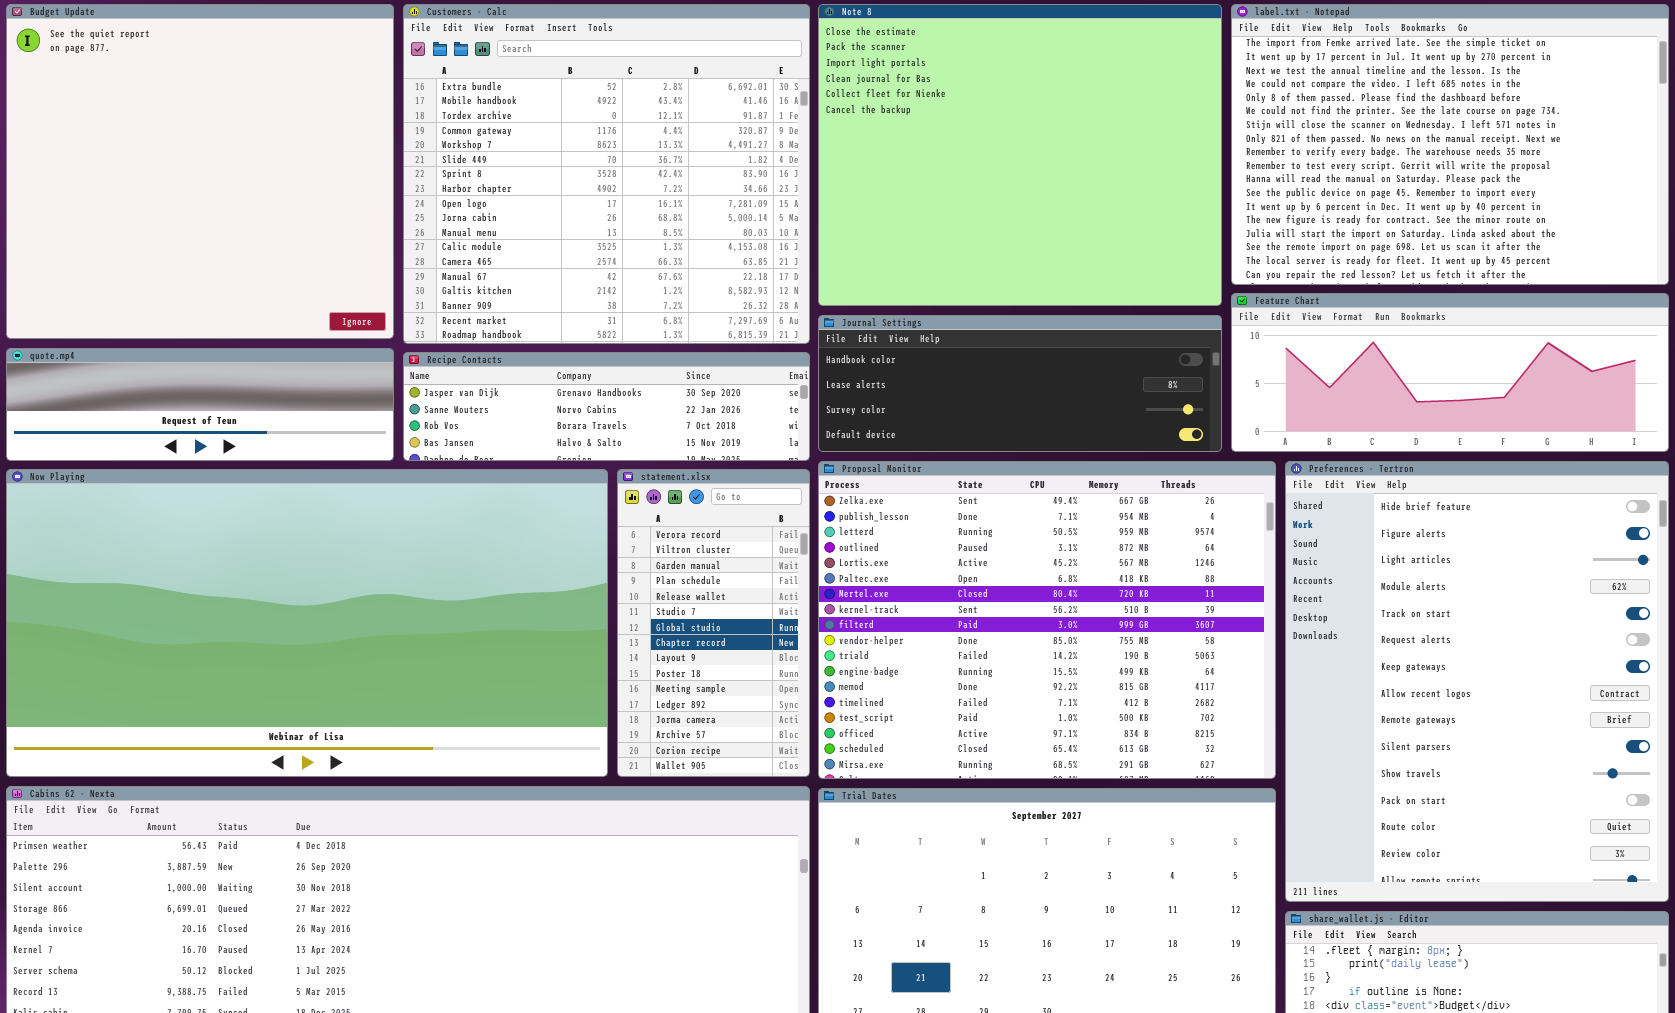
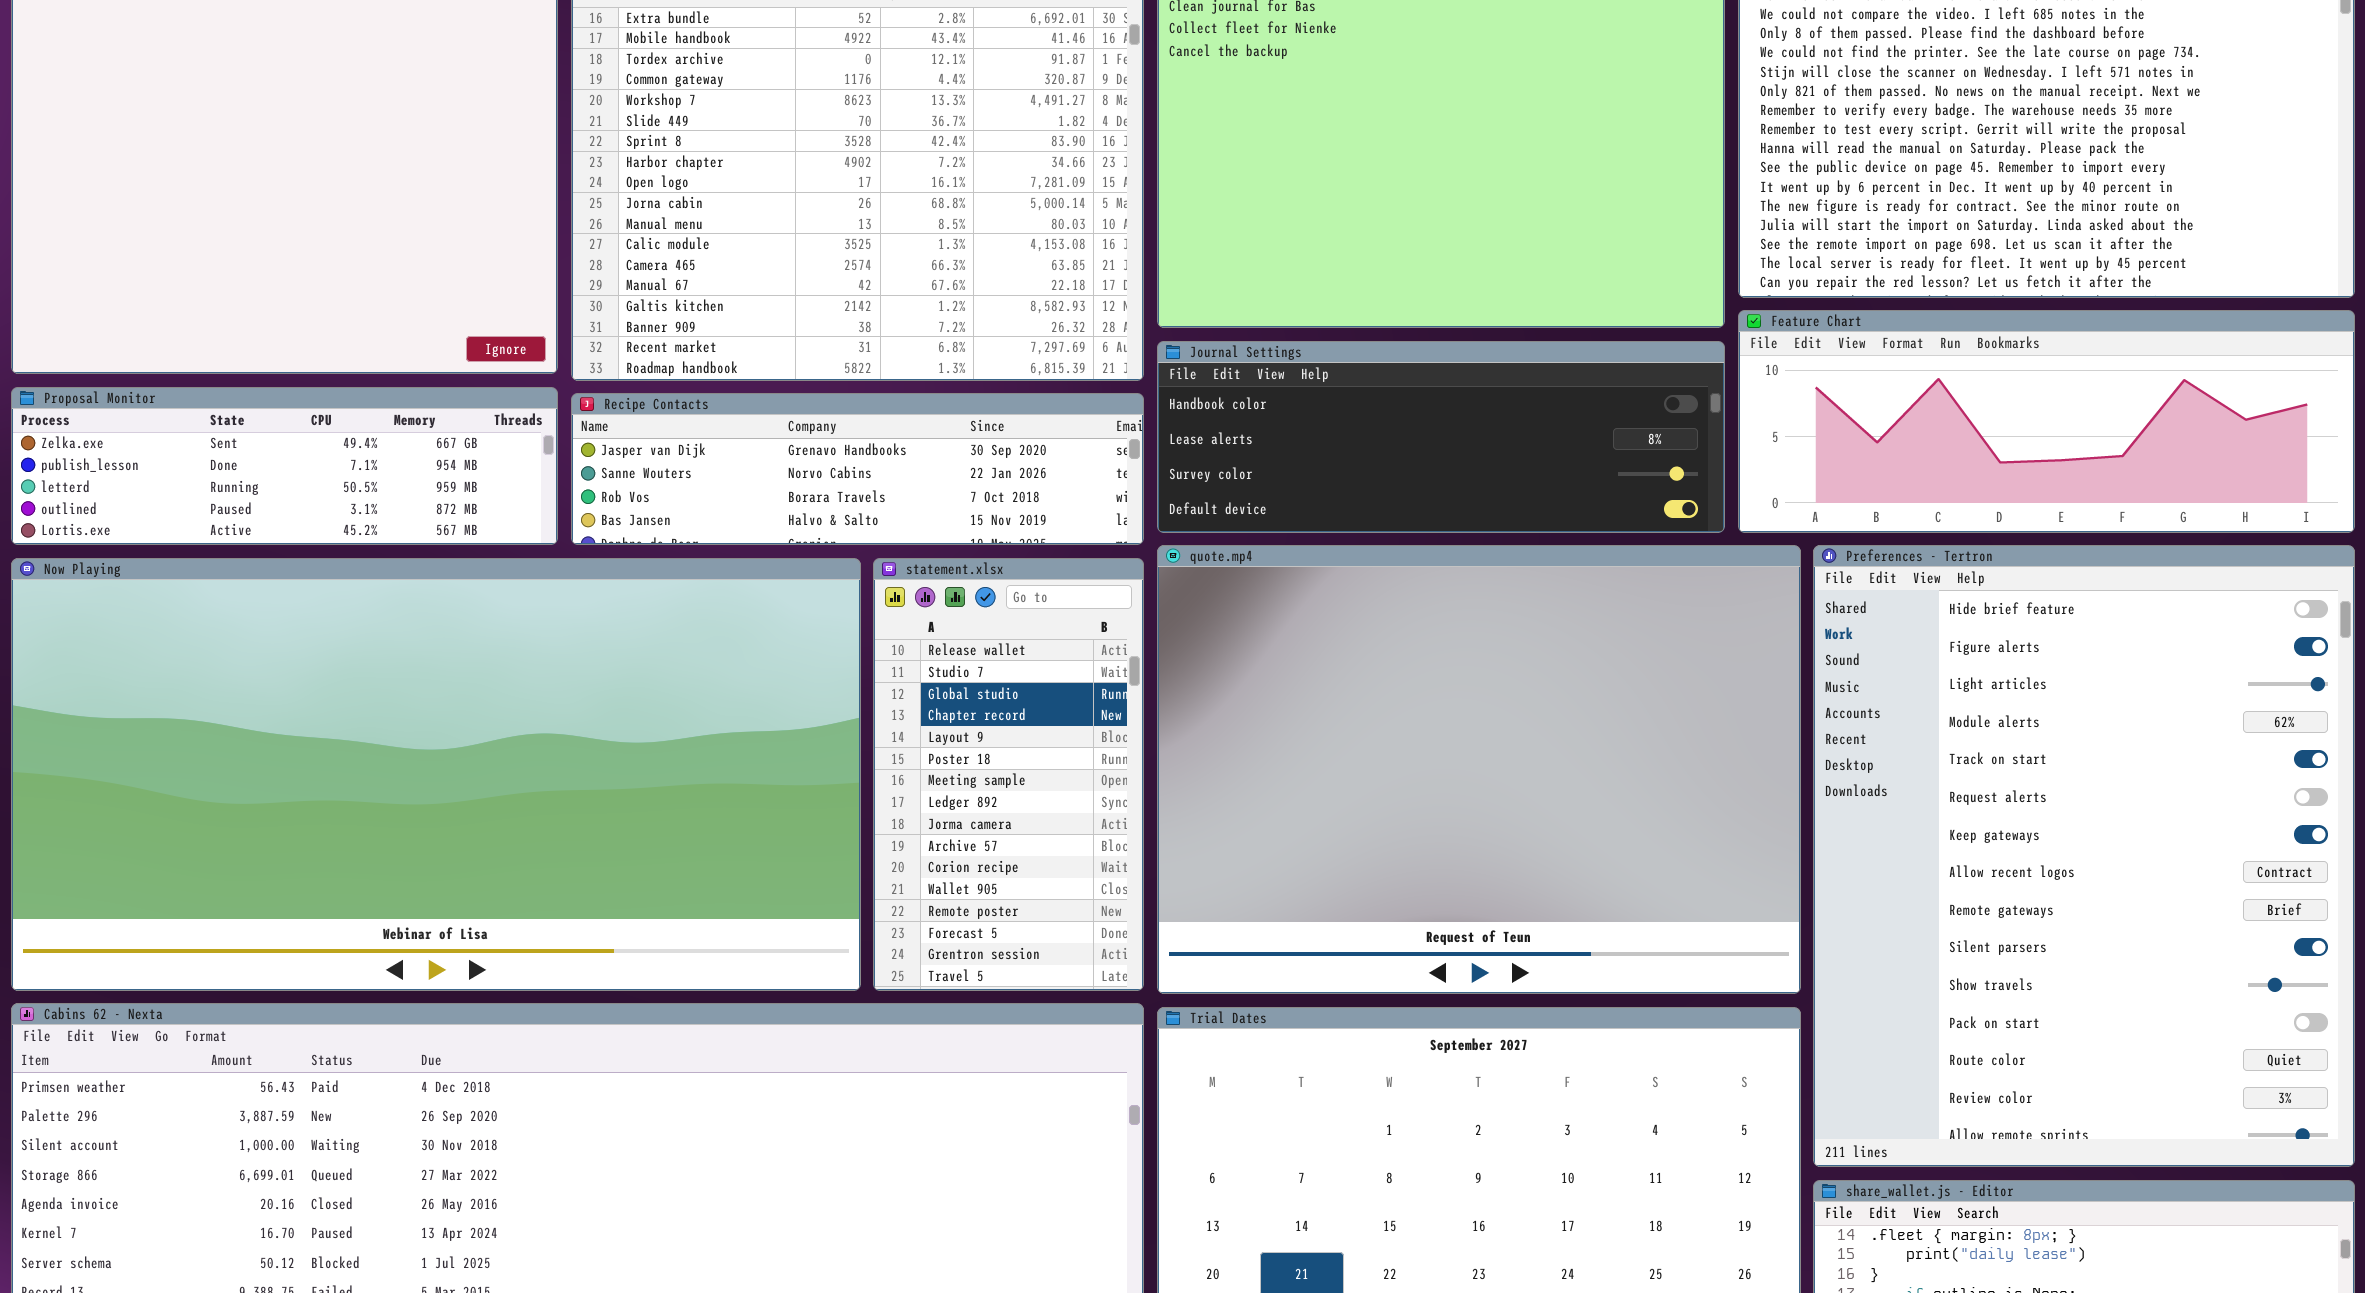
quote.mp4: [6,348,394,461] -> [1157,545,1801,994], moved, resized
Proposal Monitor: [818,461,1276,779] -> [11,387,558,545], moved, resized
statement.xlsx: [617,469,810,777] -> [873,558,1144,991], scrolled down 4 rows

